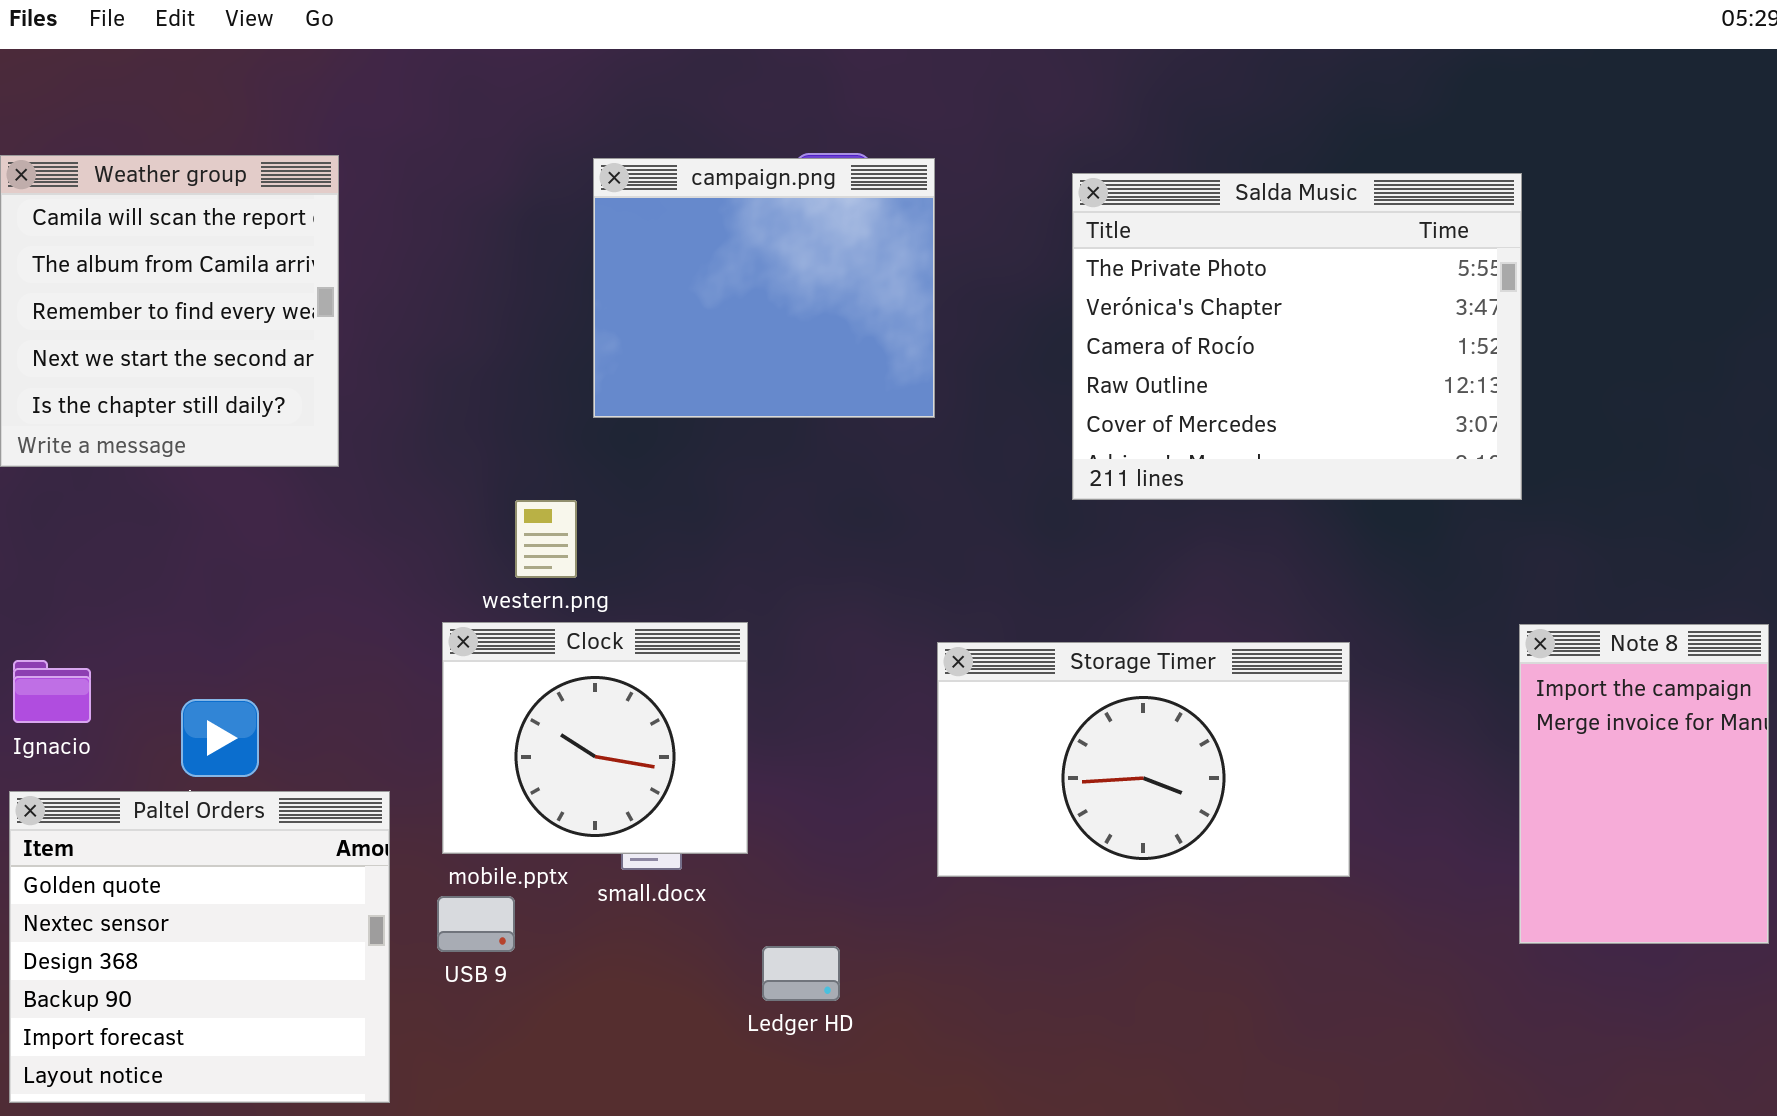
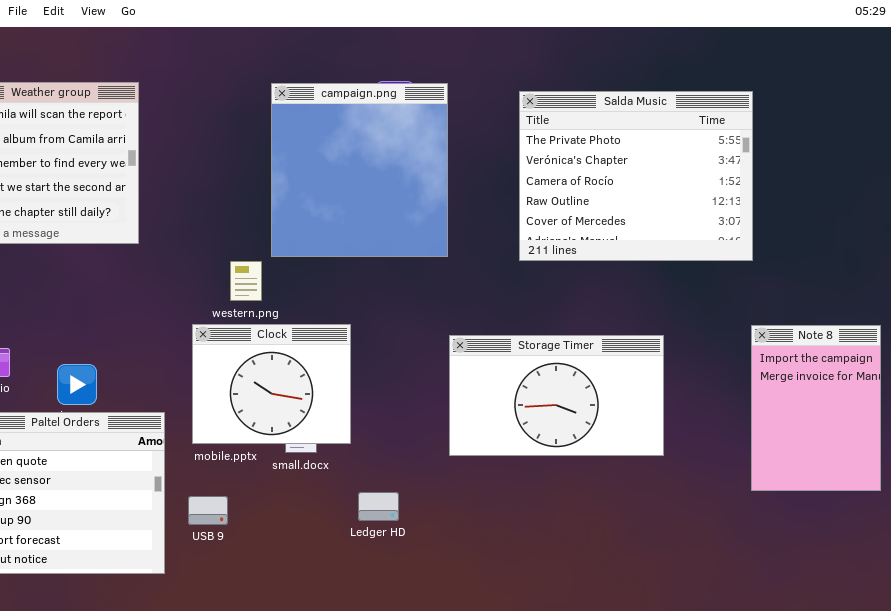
campaign.png: [593,158,935,418] -> [271,83,448,257], resized
USB 9: [437,896,515,952] -> [188,496,228,525], moved

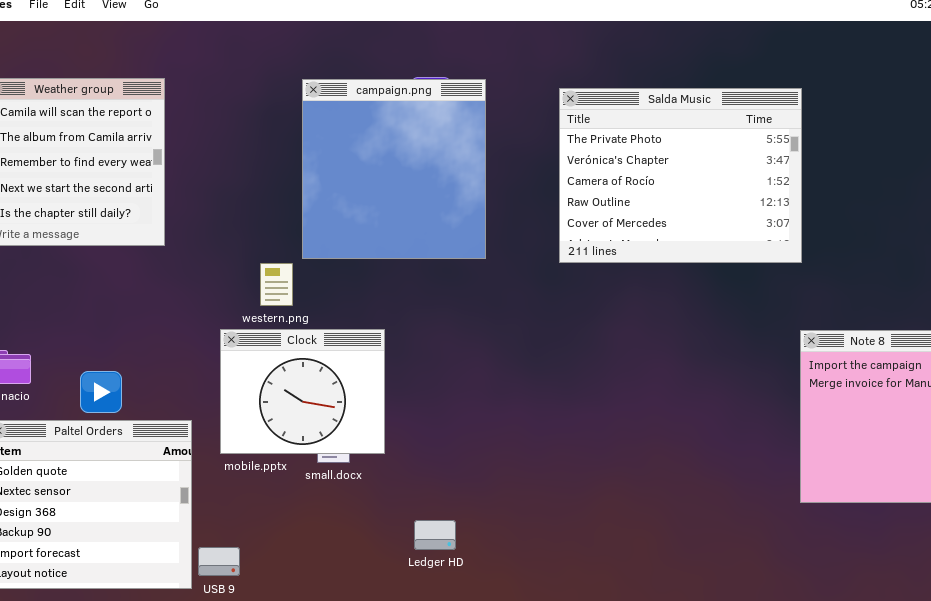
Storage Timer: [449,335,664,456] -> none, closed
Ledger HD: [358,492,399,521] -> [414,520,456,550], moved
USB 9: [188,496,228,525] -> [198,547,240,576], moved

